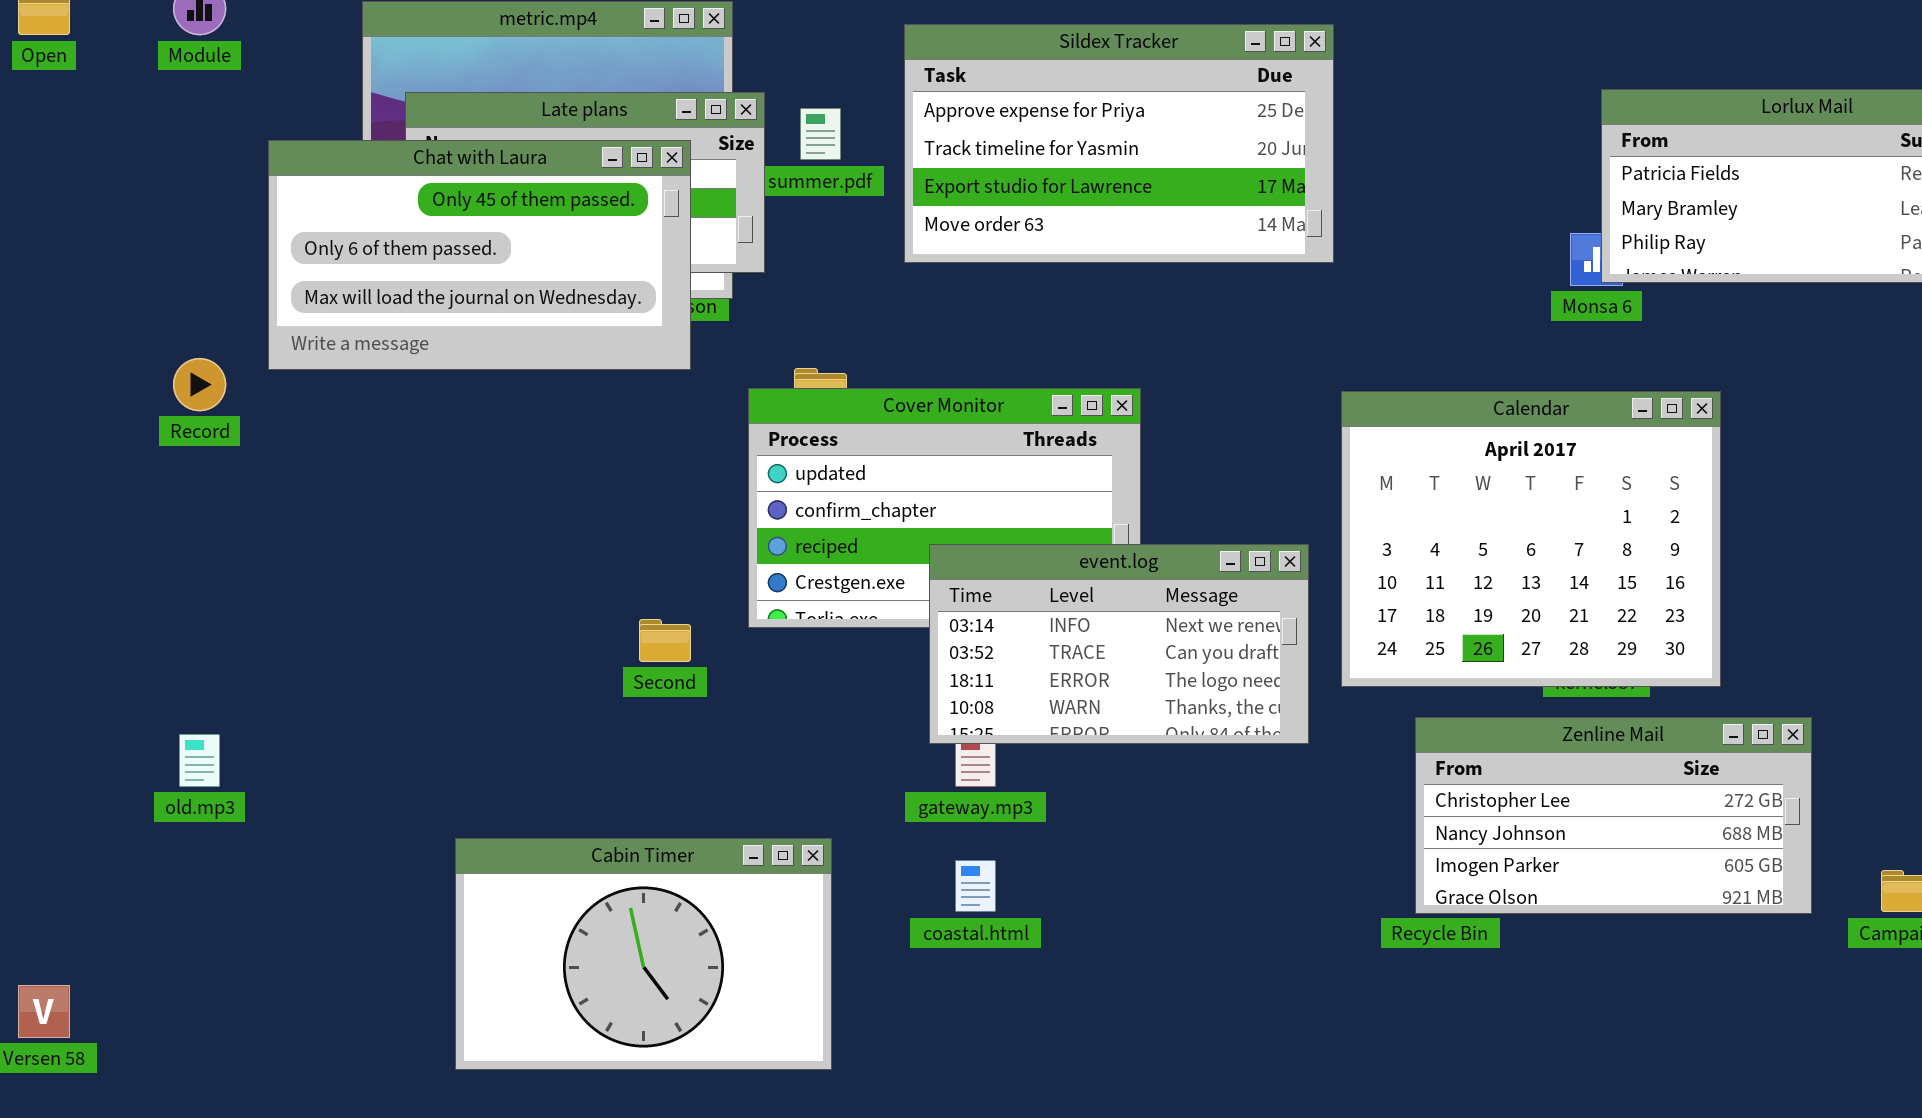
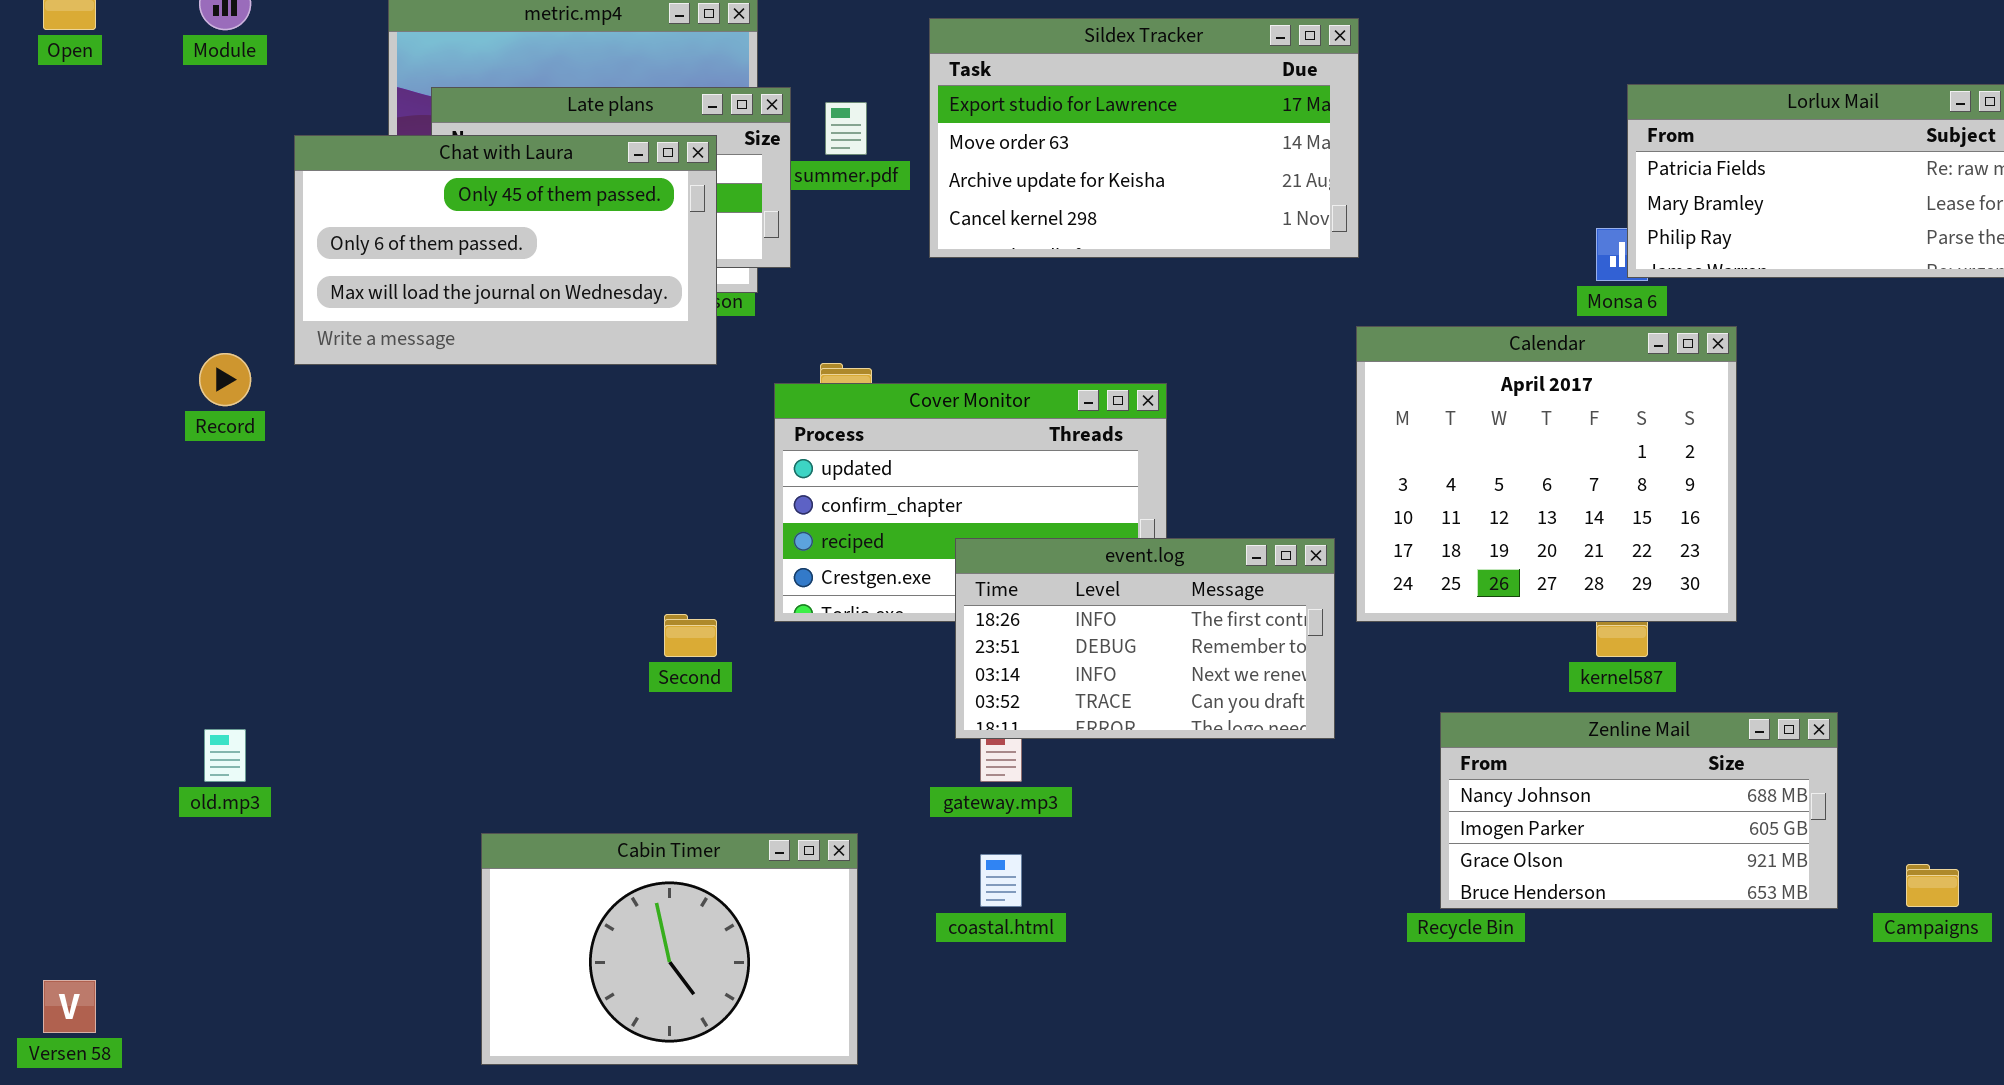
Sildex Tracker: [904,24,1334,263] -> [929,18,1359,258], scrolled down 2 rows
Calendar: [1341,391,1721,687] -> [1356,326,1737,622], moved
event.log: [929,544,1309,744] -> [955,538,1335,739], scrolled up 2 rows
Zenline Mail: [1415,717,1812,914] -> [1440,712,1838,909], scrolled down 1 row

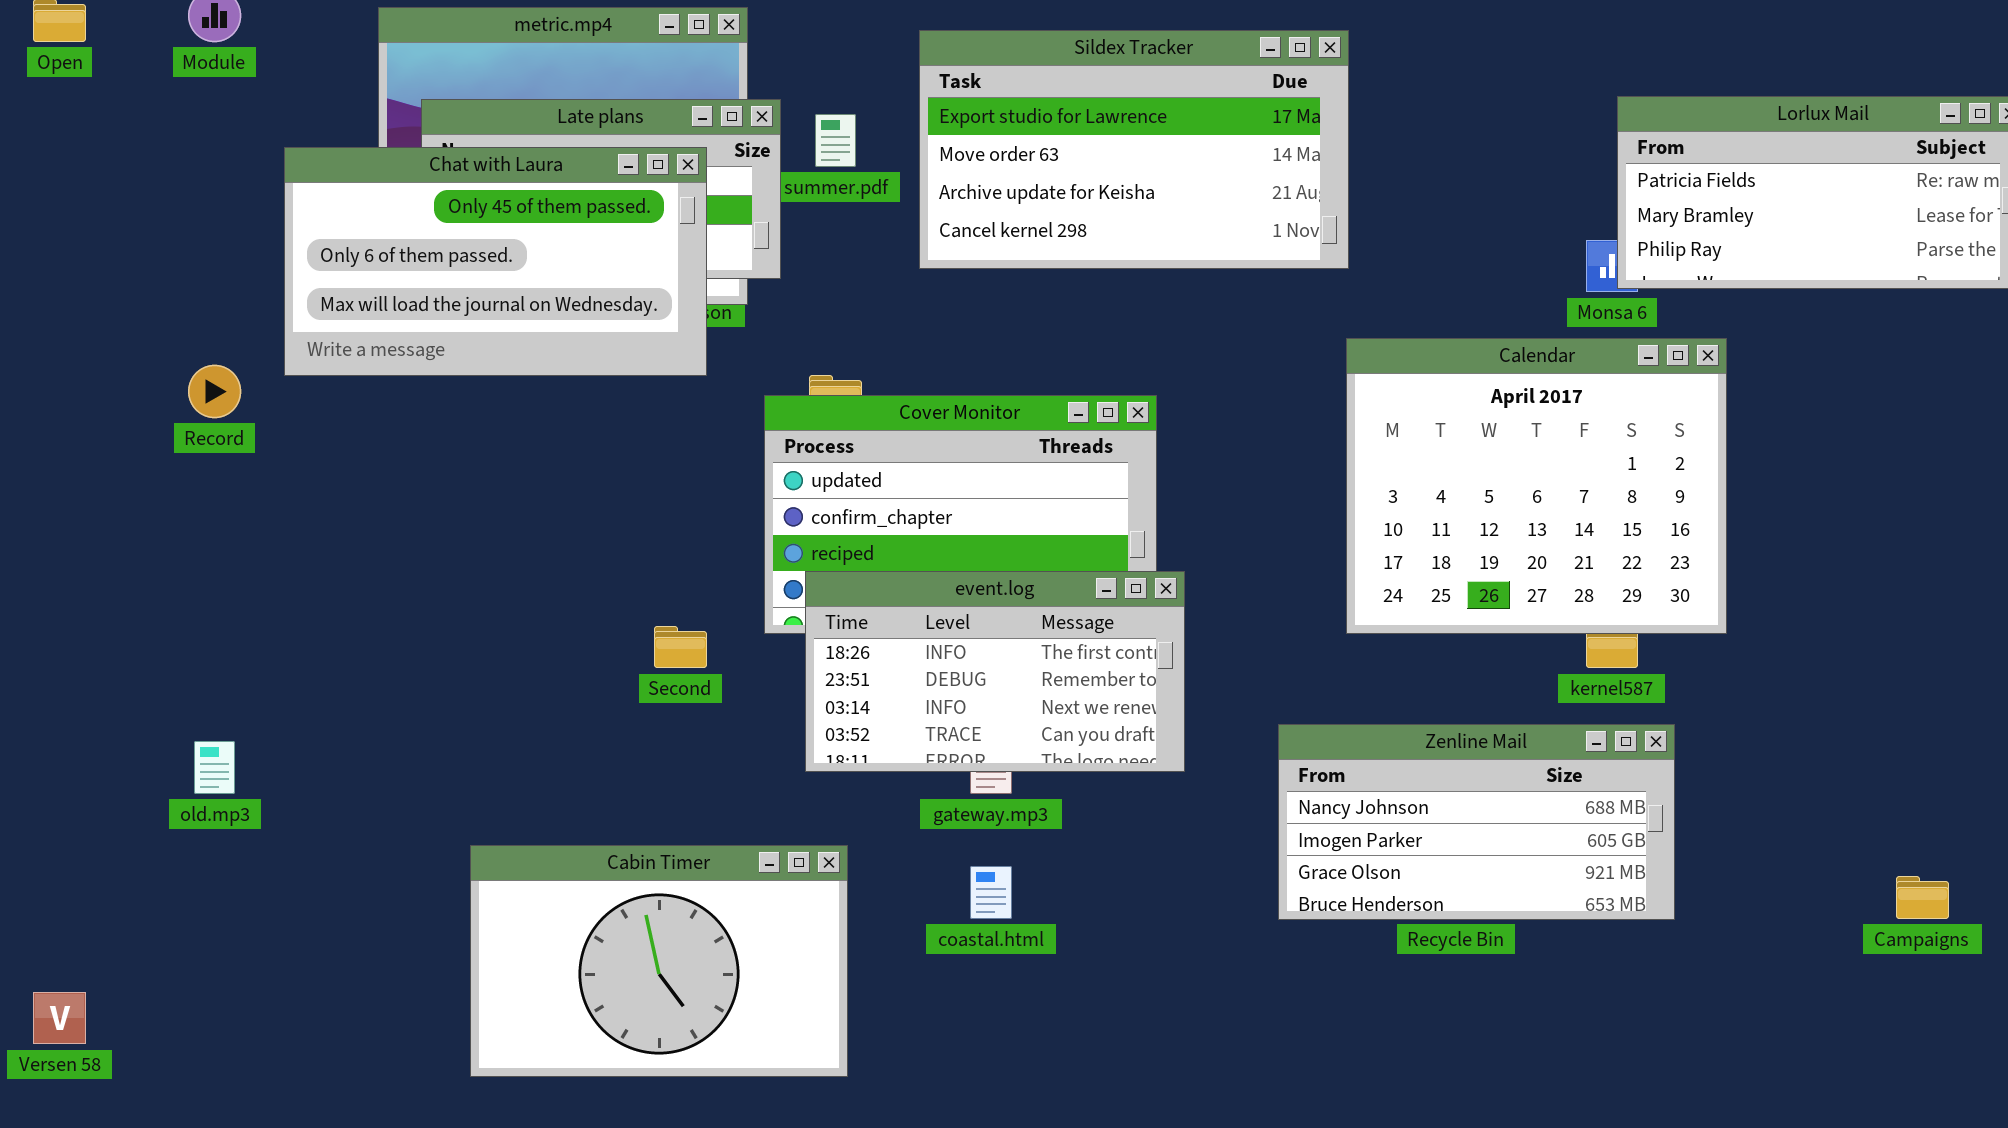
event.log: [955,538,1335,739] -> [805,571,1185,772], moved
Zenline Mail: [1440,712,1838,909] -> [1278,724,1675,920], moved

